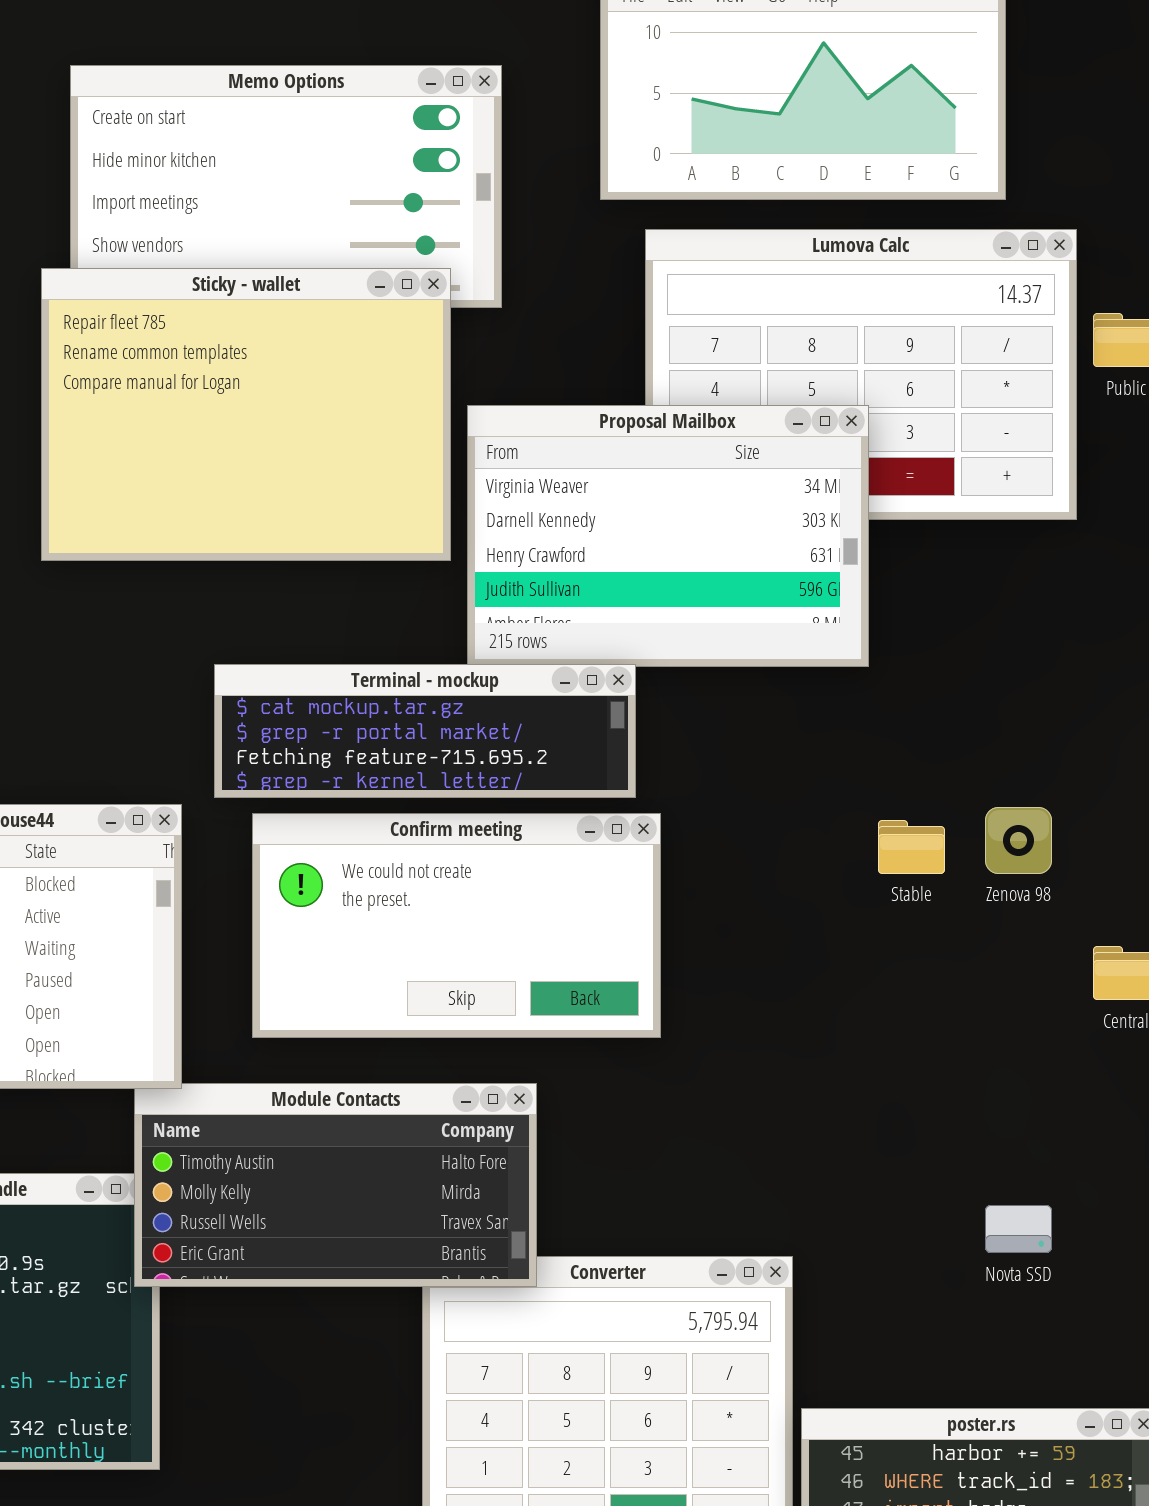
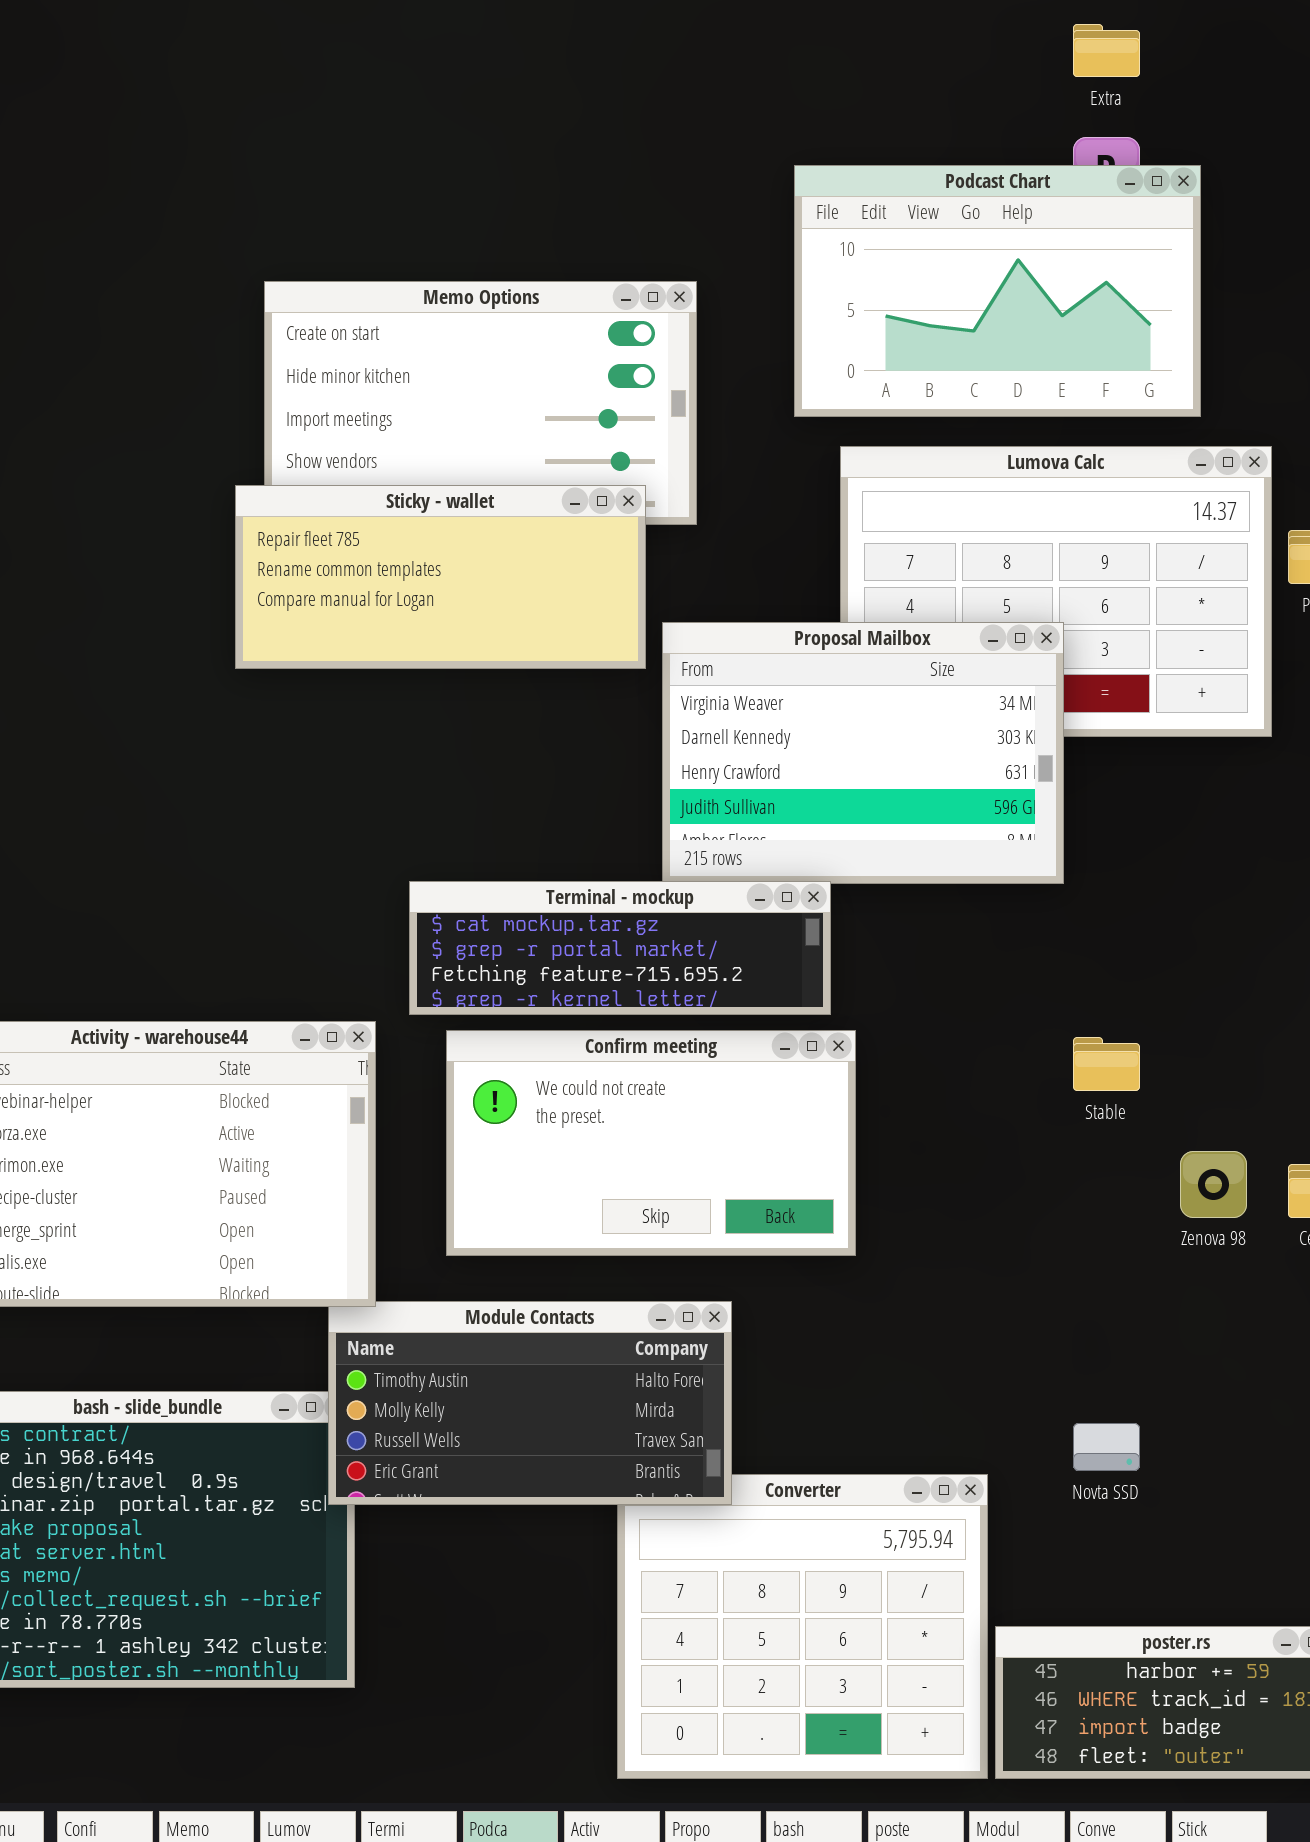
Sticky - wallet: [41,268,451,561] -> [235,485,646,669], resized
Zenova 98: [985,807,1052,874] -> [1180,1151,1247,1218], moved
Novta SSD: [985,1205,1052,1253] -> [1073,1423,1140,1471], moved

